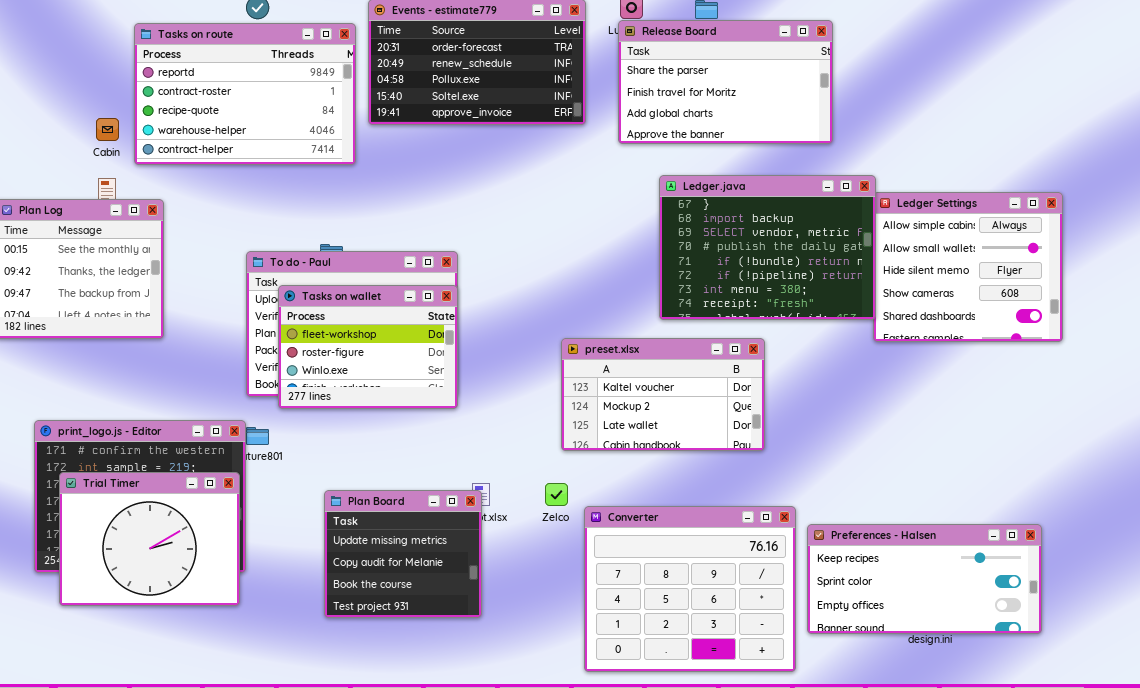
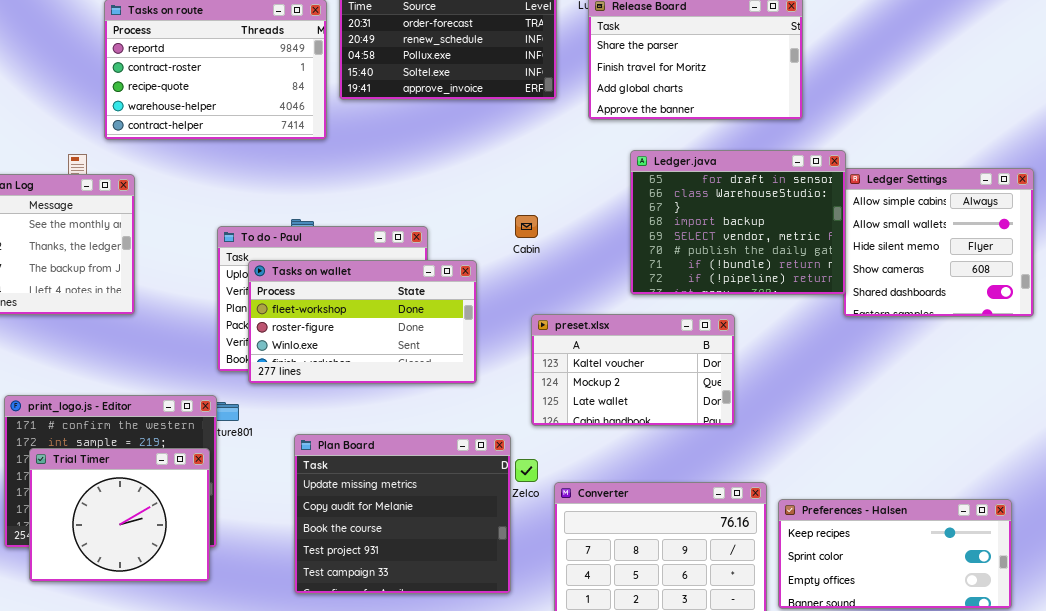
Cabin: [96,118,119,141] -> [515,215,538,238], moved
Ledger.java: [659,175,876,320] -> [630,150,846,295], scrolled up 2 rows
Tasks on wallet: [278,285,458,409] -> [248,260,477,384], resized
Plan Board: [324,490,482,618] -> [294,434,511,594], resized

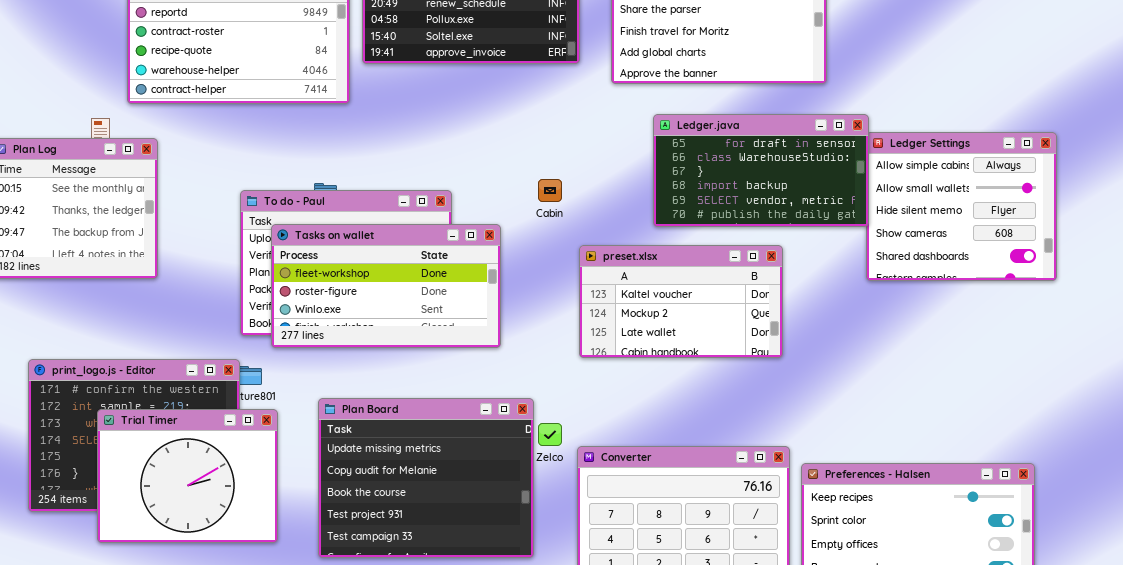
Ledger.java: [630,150,846,295] -> [653,114,869,227], resized
preset.xlsx: [531,314,735,426] -> [579,245,783,358], moved
Trial Timer: [29,448,210,582] -> [97,409,278,543], moved

